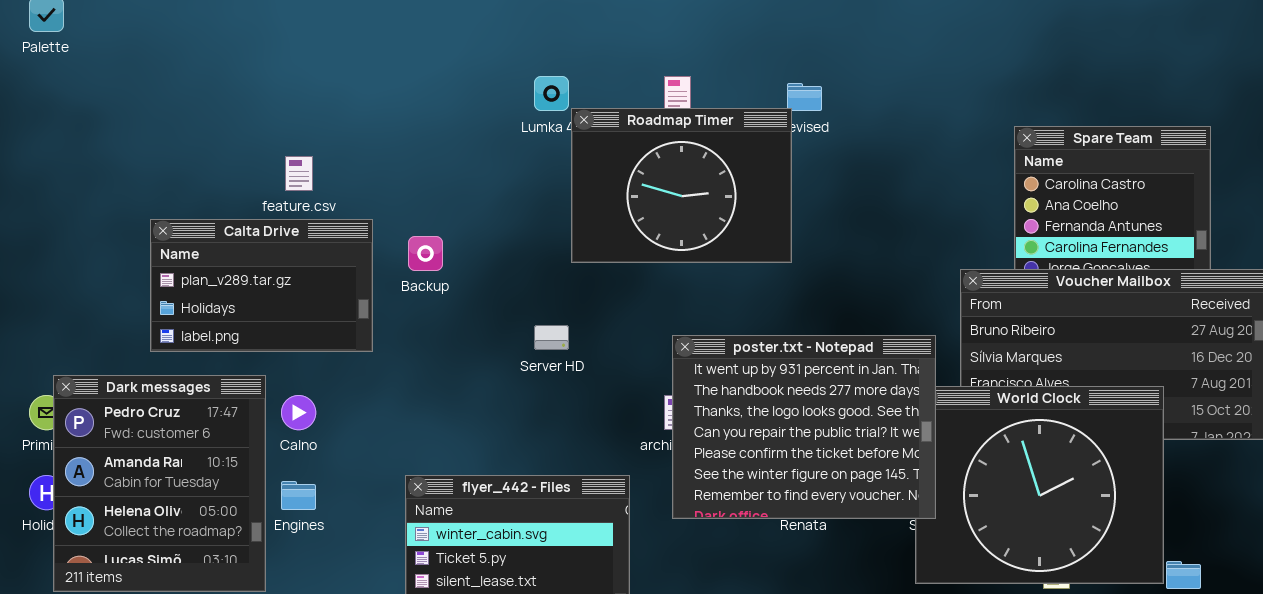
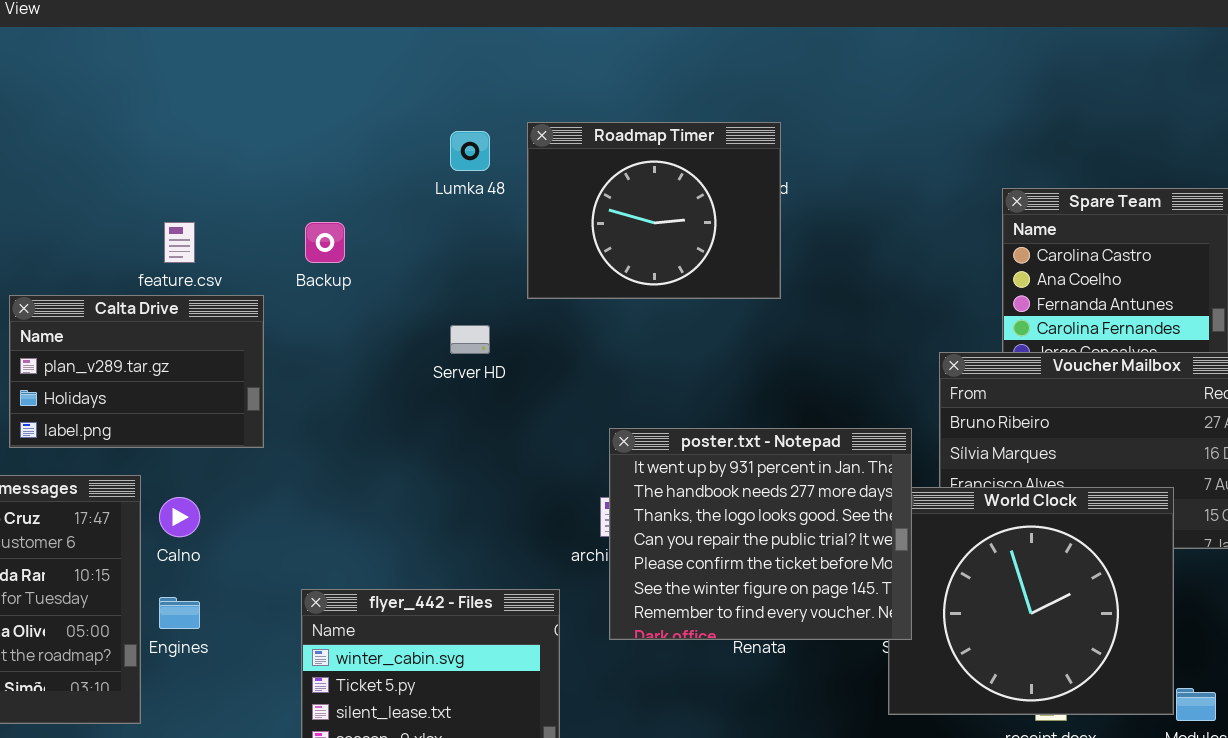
Roadmap Timer: [571,108,792,263] -> [527,122,781,299], moved
Backup: [408,236,443,271] -> [305,222,345,263], moved
Server HD: [534,325,569,350] -> [450,325,490,354], moved

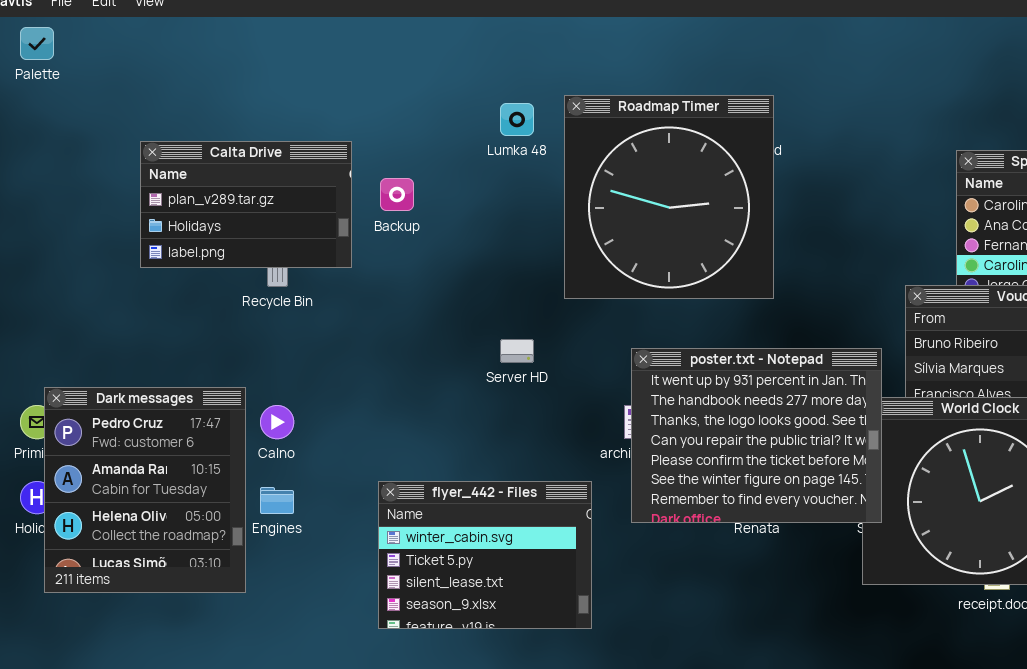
Roadmap Timer: [527,122,781,299] -> [564,95,774,299], resized
Calta Drive: [9,295,264,448] -> [140,141,352,268], moved
Server HD: [450,325,490,354] -> [500,339,534,363], moved

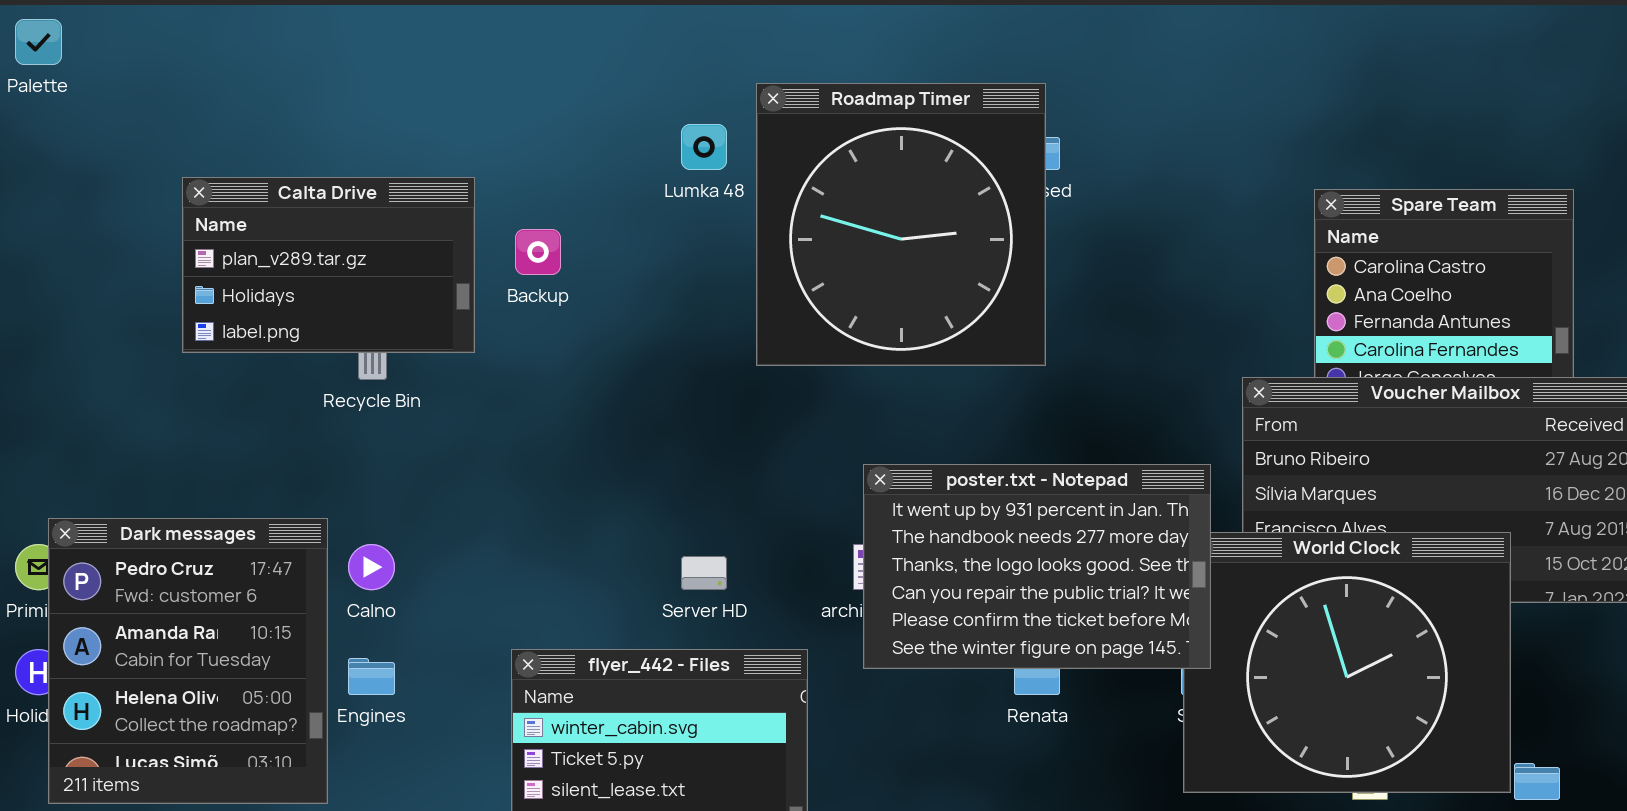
Roadmap Timer: [564,95,774,299] -> [756,83,1046,366], moved
Server HD: [500,339,534,363] -> [681,556,727,590], moved
poster.txt - Notepad: [631,348,882,523] -> [863,464,1211,669], resized

